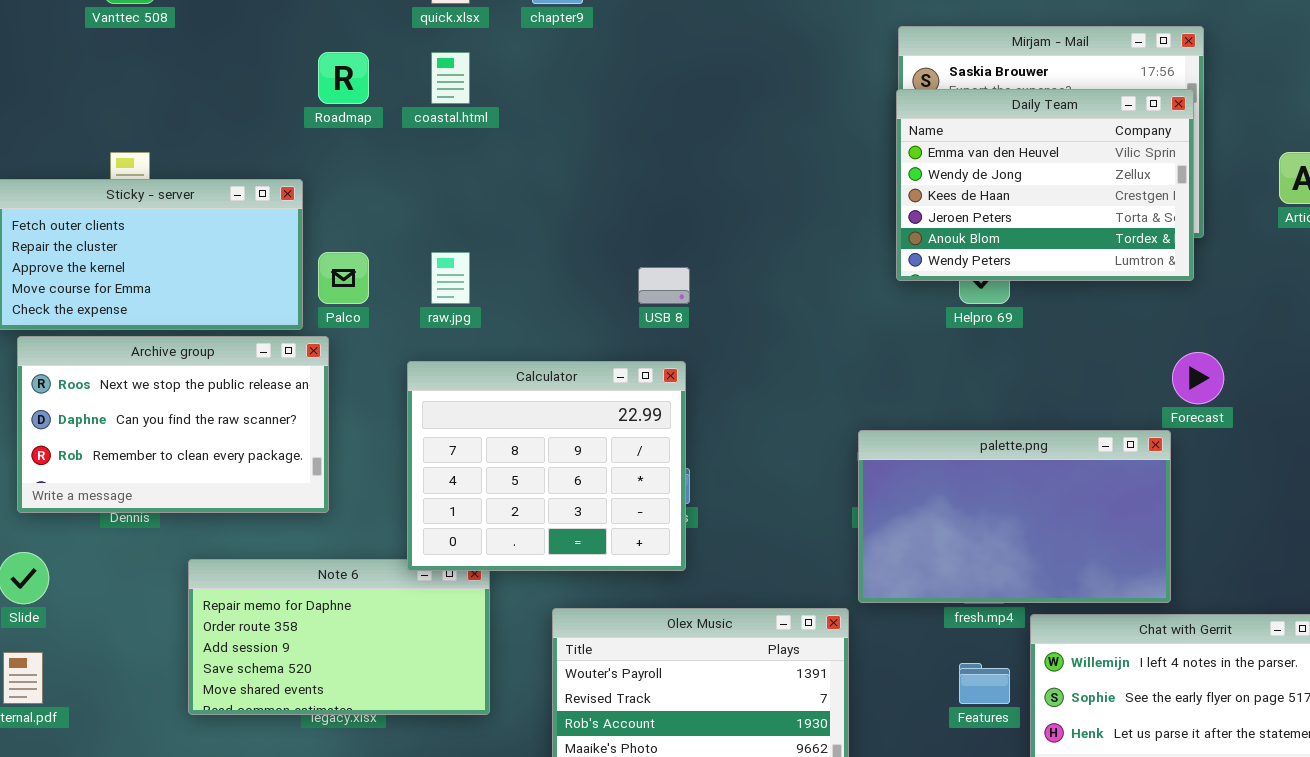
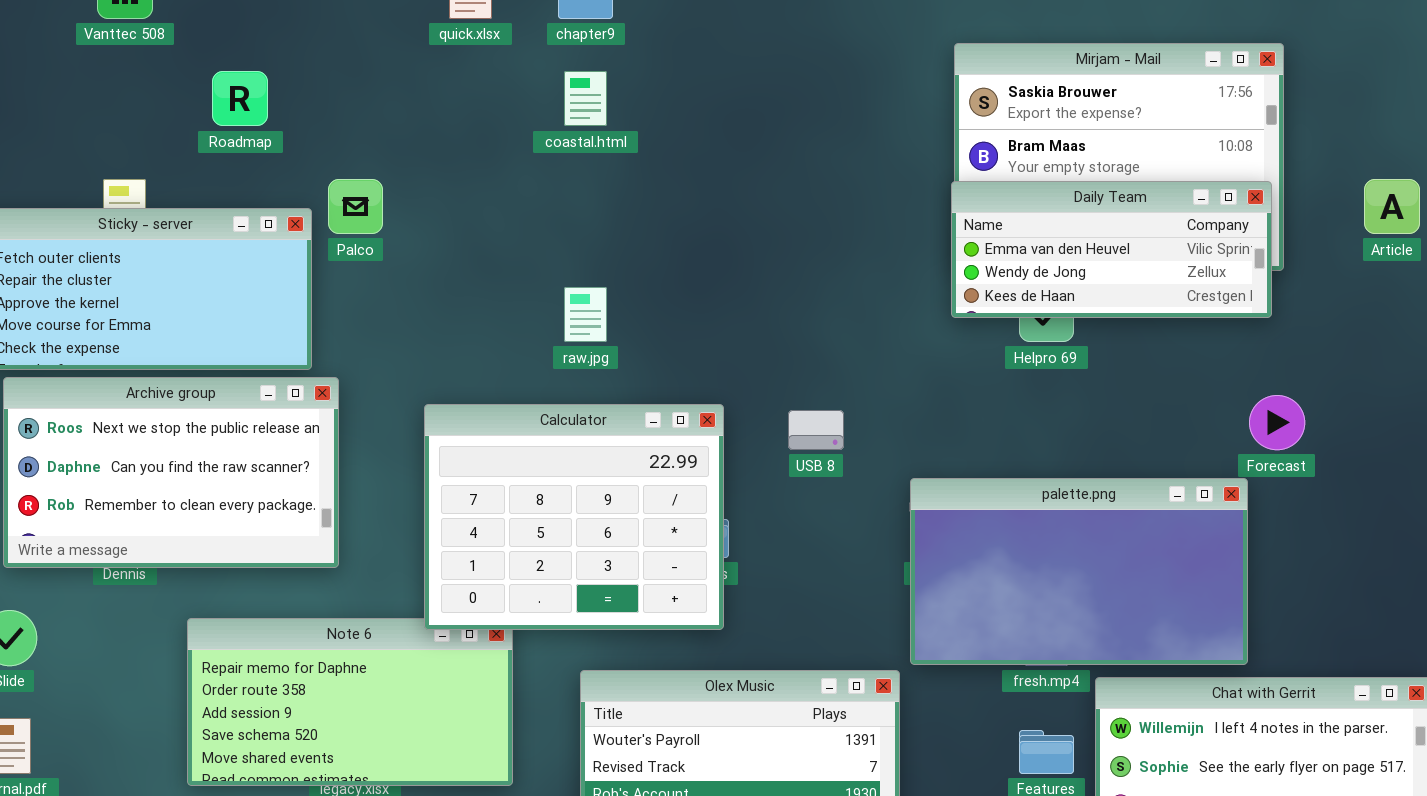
Roadmap: [318,52,369,104] -> [212,71,268,126], moved
coastal.html: [431,52,470,104] -> [564,71,607,126], moved
Daily Team: [896,89,1194,281] -> [951,181,1272,318], resized
Palco: [318,252,369,304] -> [328,179,383,234], moved
raw.jpg: [431,252,470,304] -> [564,287,607,342], moved
USB 8: [638,267,690,304] -> [788,410,844,450], moved

